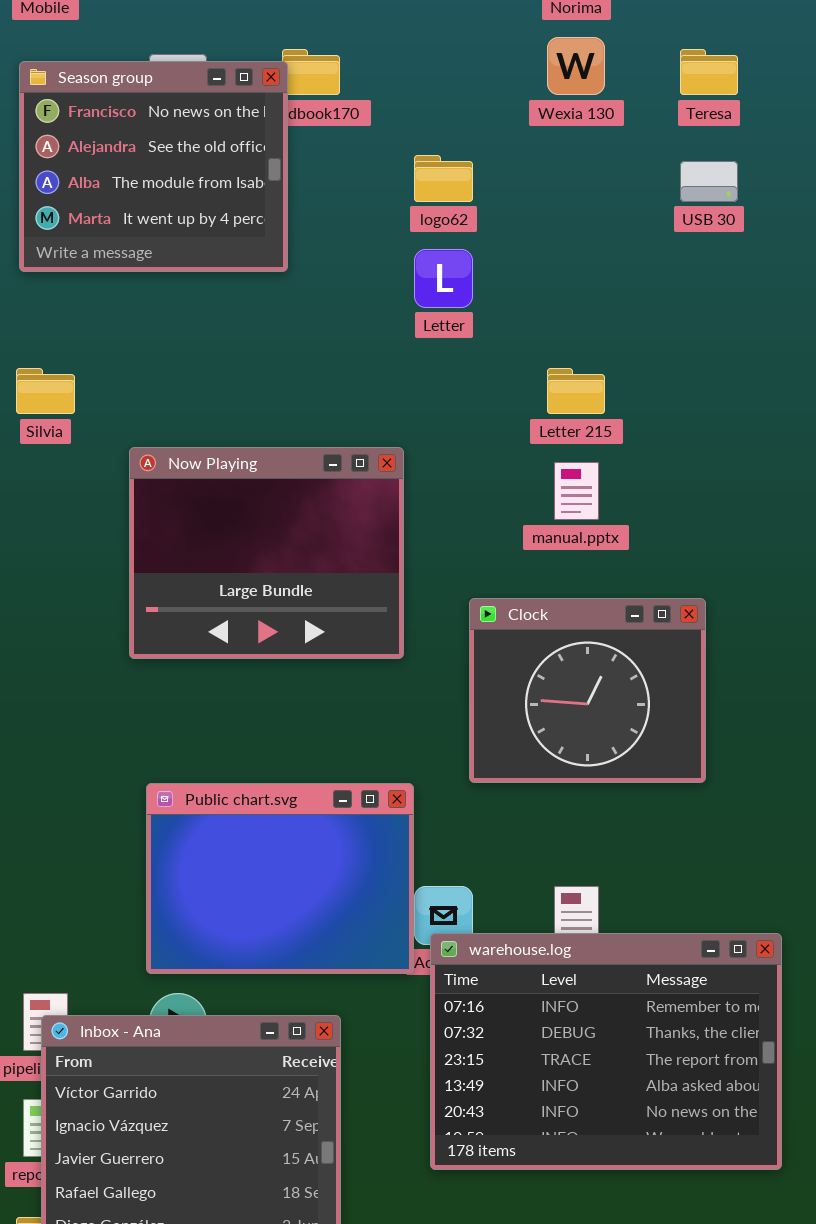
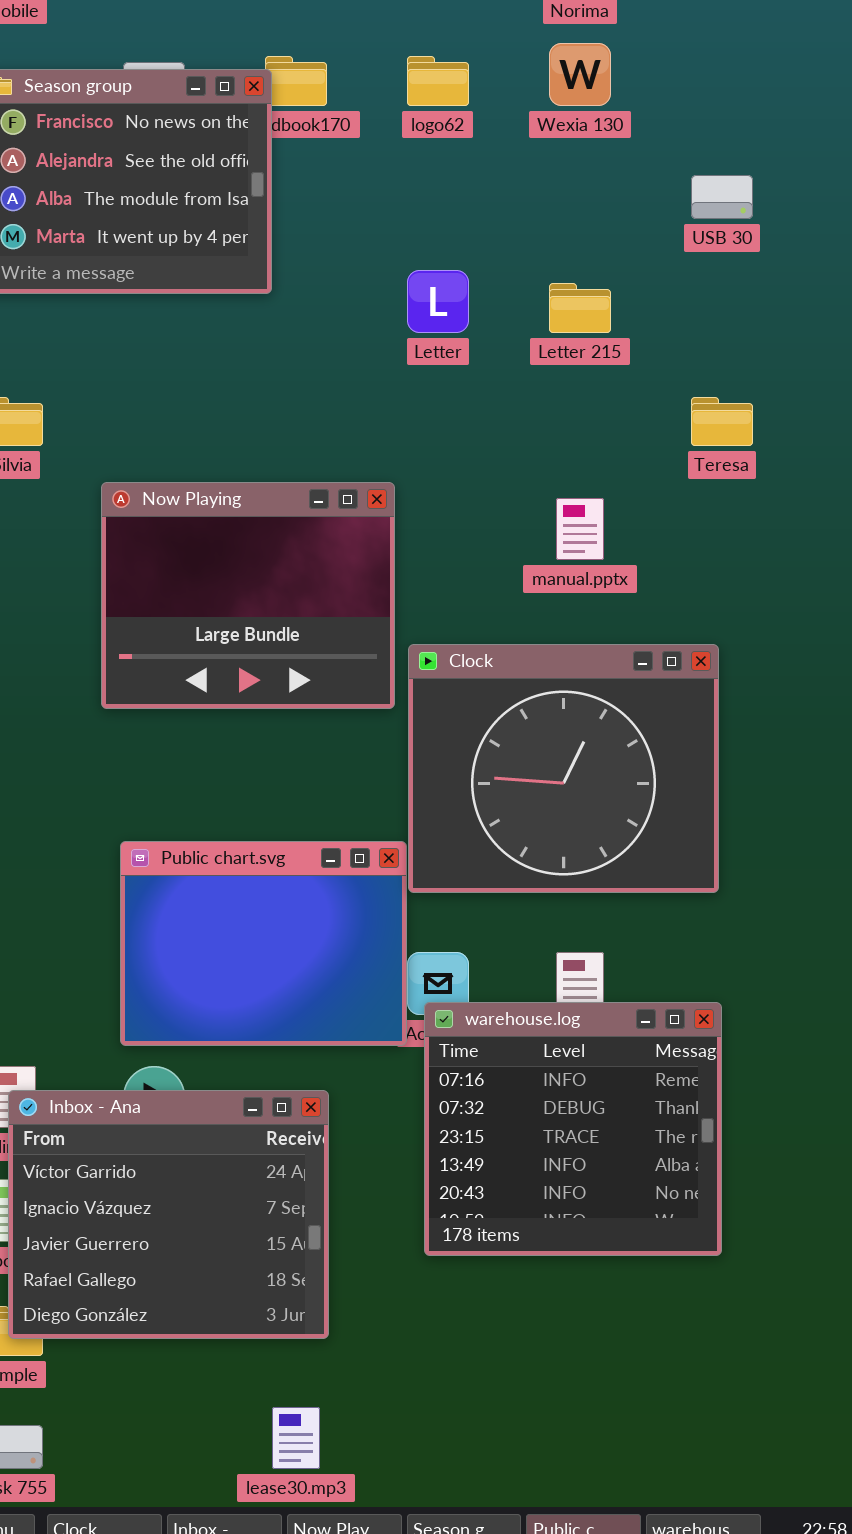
Teresa: [680,49,738,95] -> [691,397,753,446], moved
logo62: [414,155,473,202] -> [407,56,469,106], moved
Letter 215: [547,368,605,414] -> [549,283,611,333], moved
Clock: [469,598,706,783] -> [408,644,719,893], resized
warehouse.log: [430,933,782,1170] -> [424,1002,722,1256], resized

